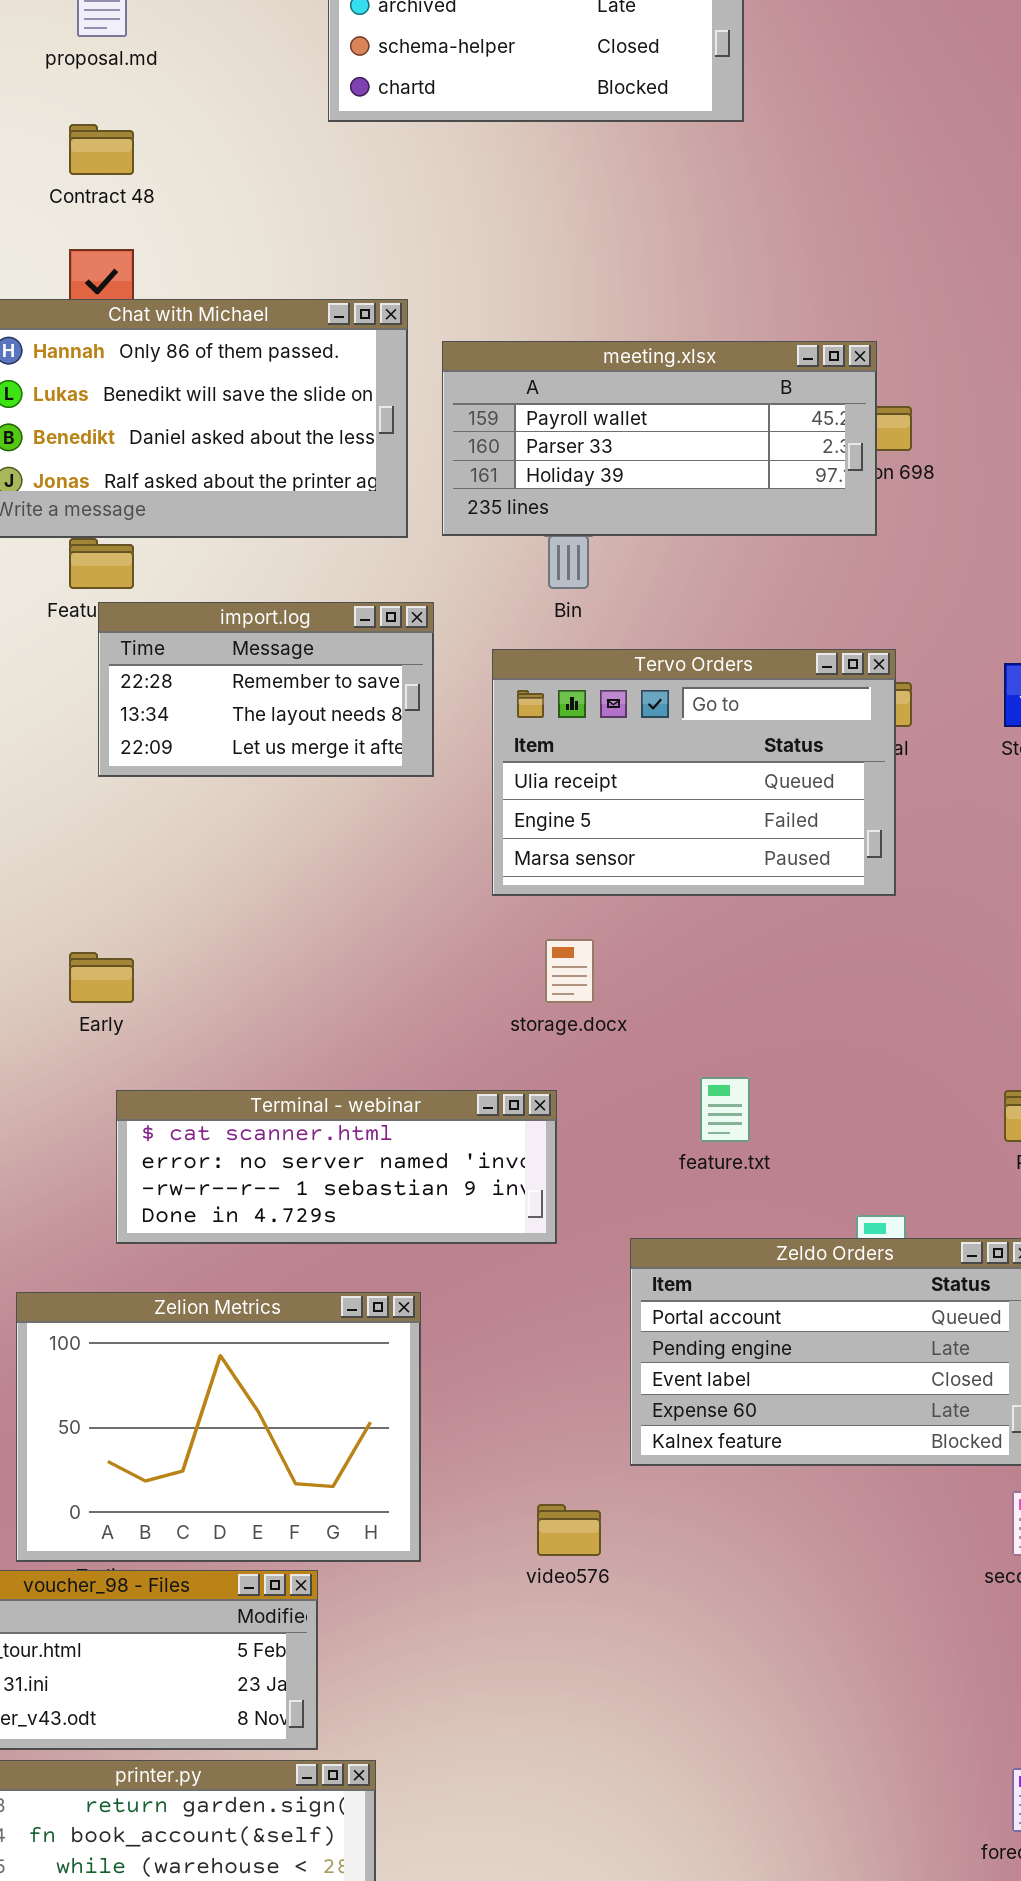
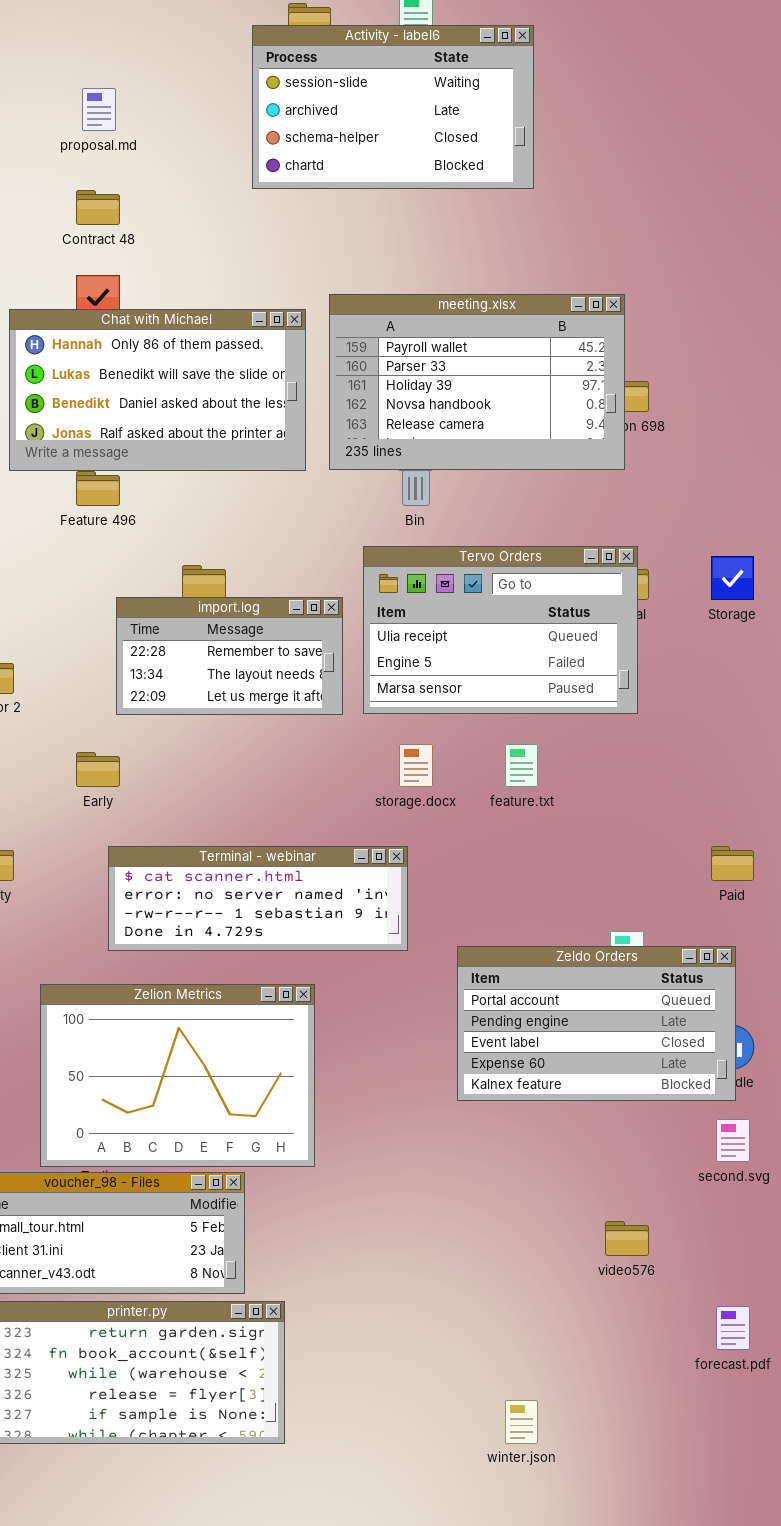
meeting.xlsx: [442,341,877,536] -> [329,294,625,470], resized
import.log: [98,602,434,777] -> [116,597,343,715], moved
feature.txt: [700,1077,750,1142] -> [505,744,538,787], moved
video576: [537,1504,601,1556] -> [605,1221,649,1256], moved

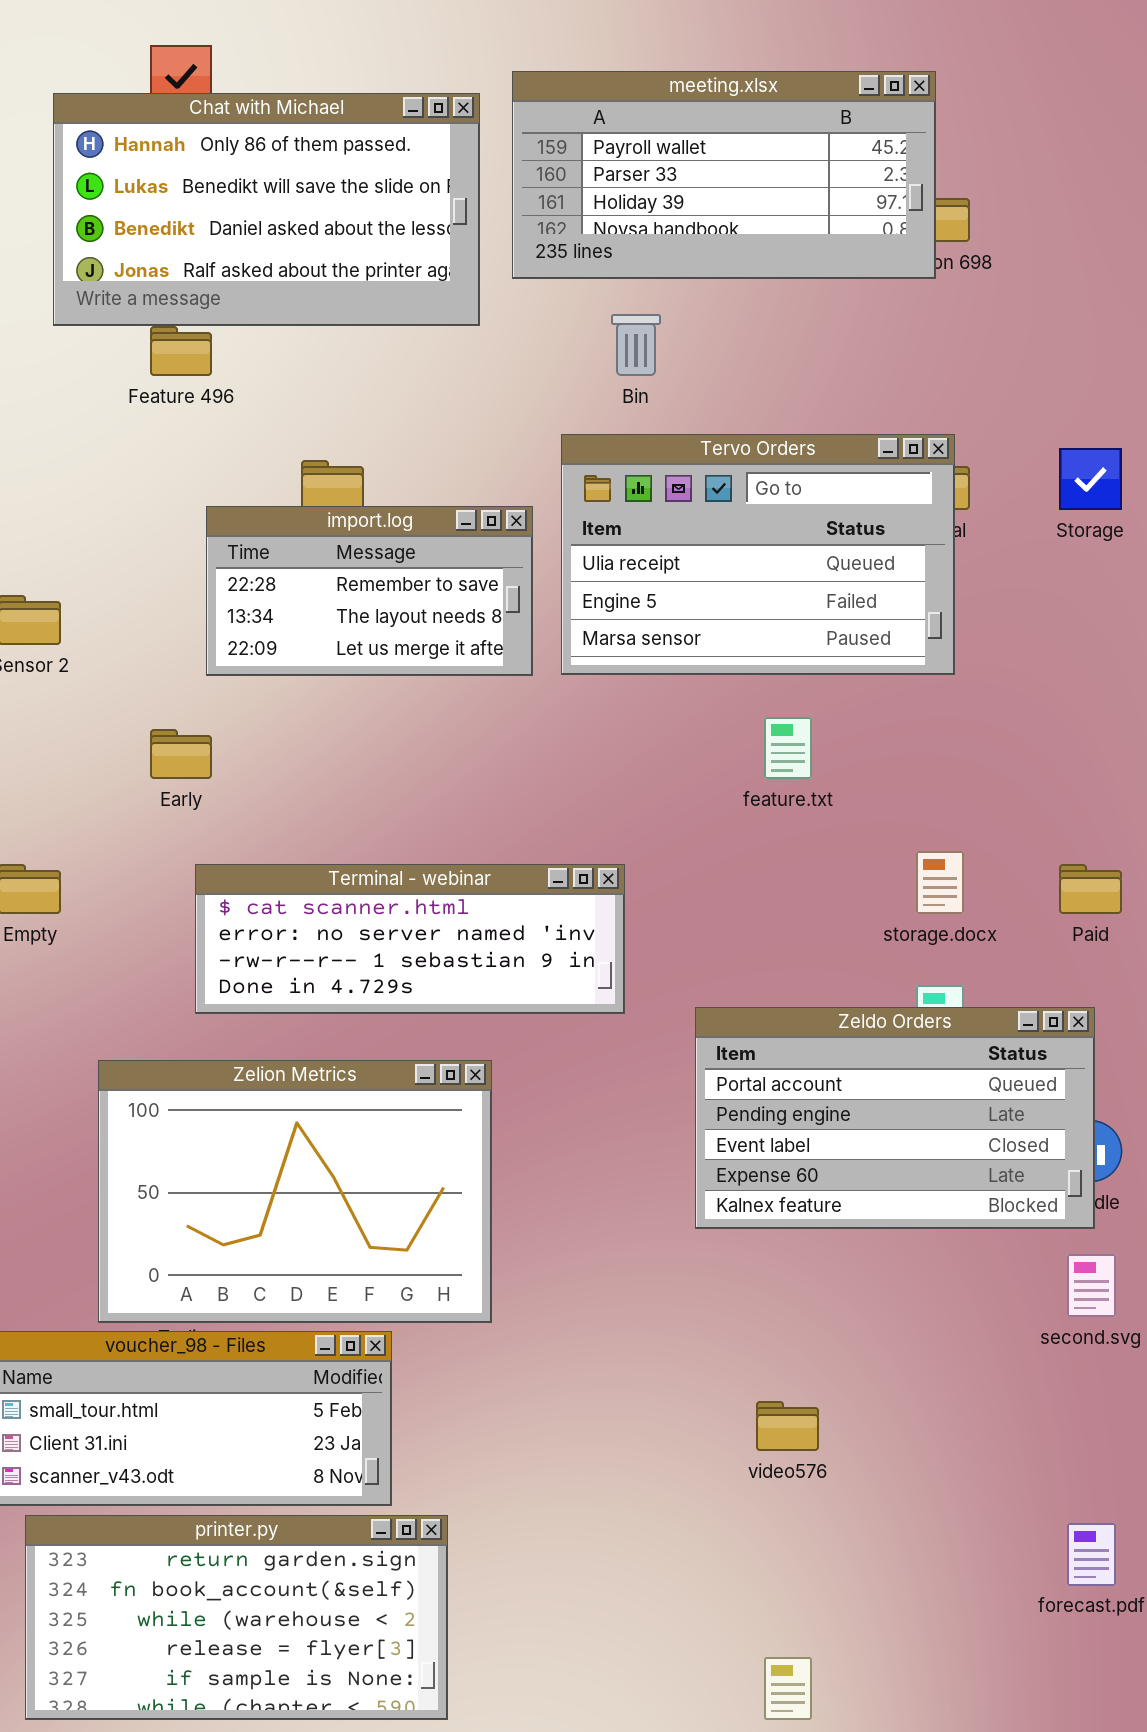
meeting.xlsx: [329,294,625,470] -> [512,71,936,279], resized
storage.docx: [399,744,433,787] -> [916,851,964,914], moved
video576: [605,1221,649,1256] -> [756,1401,819,1451], moved

